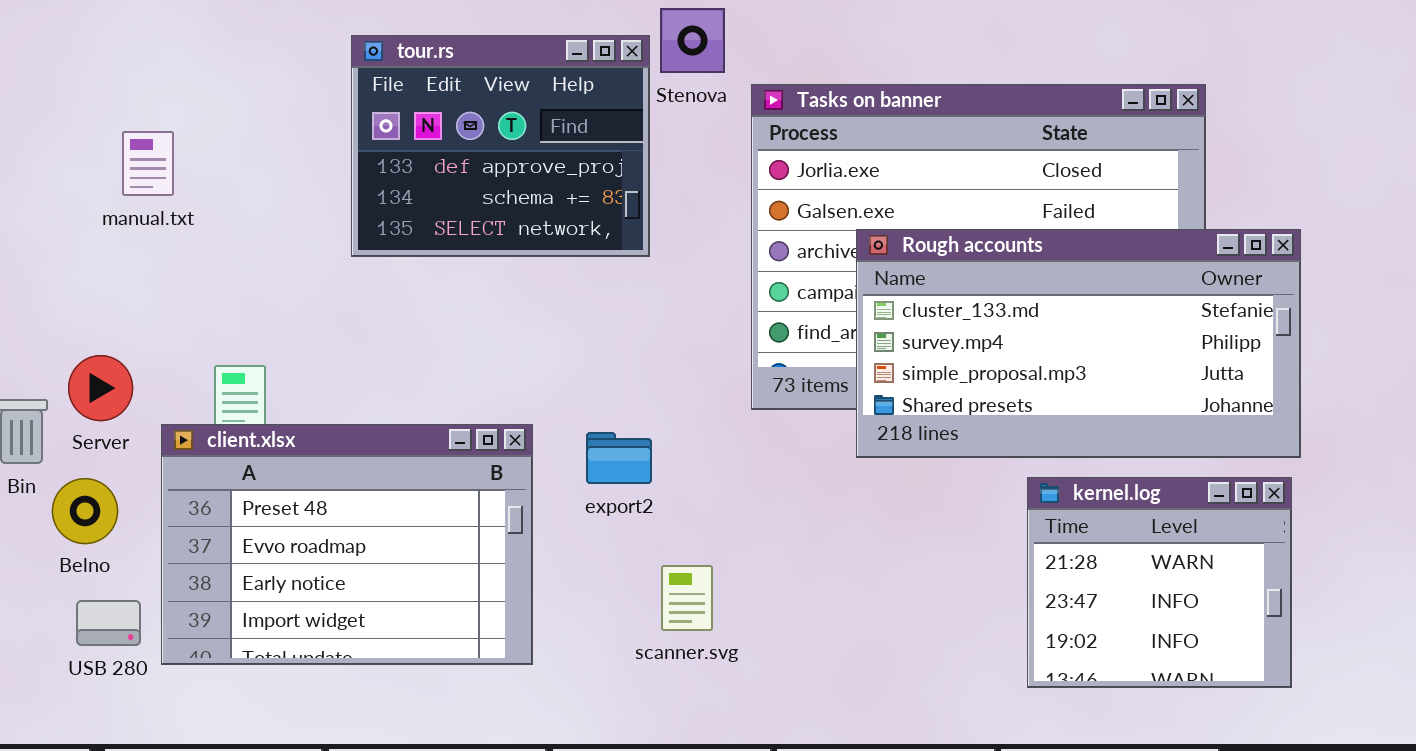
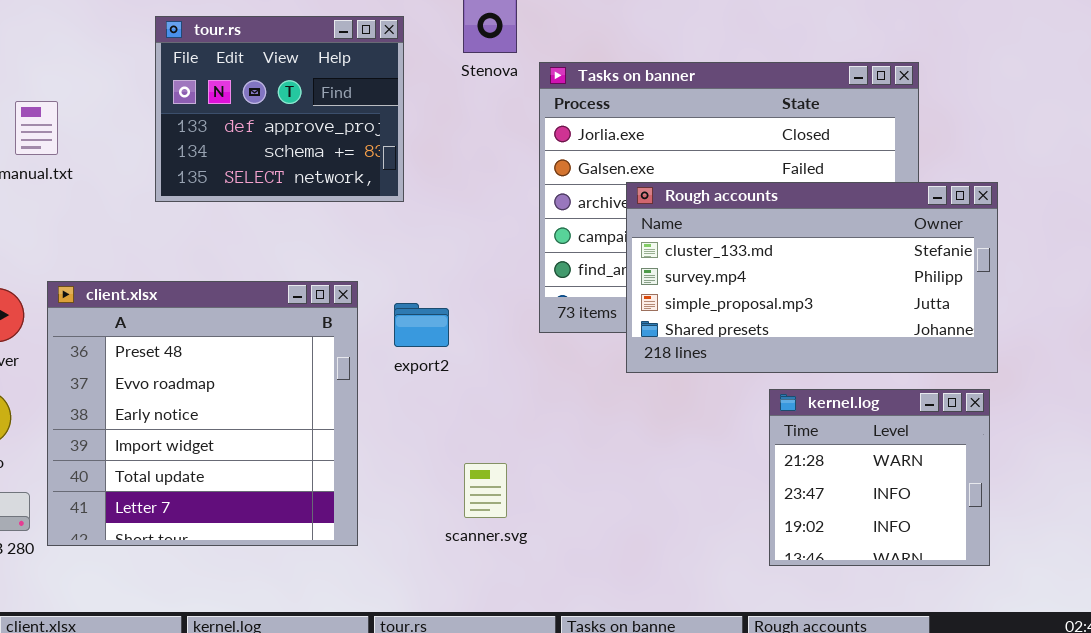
tour.rs: [351,35,650,257] -> [155,16,404,202], moved
client.xlsx: [161,424,533,665] -> [47,281,358,546], resized
export2: [586,432,652,484] -> [394,303,449,347], moved

